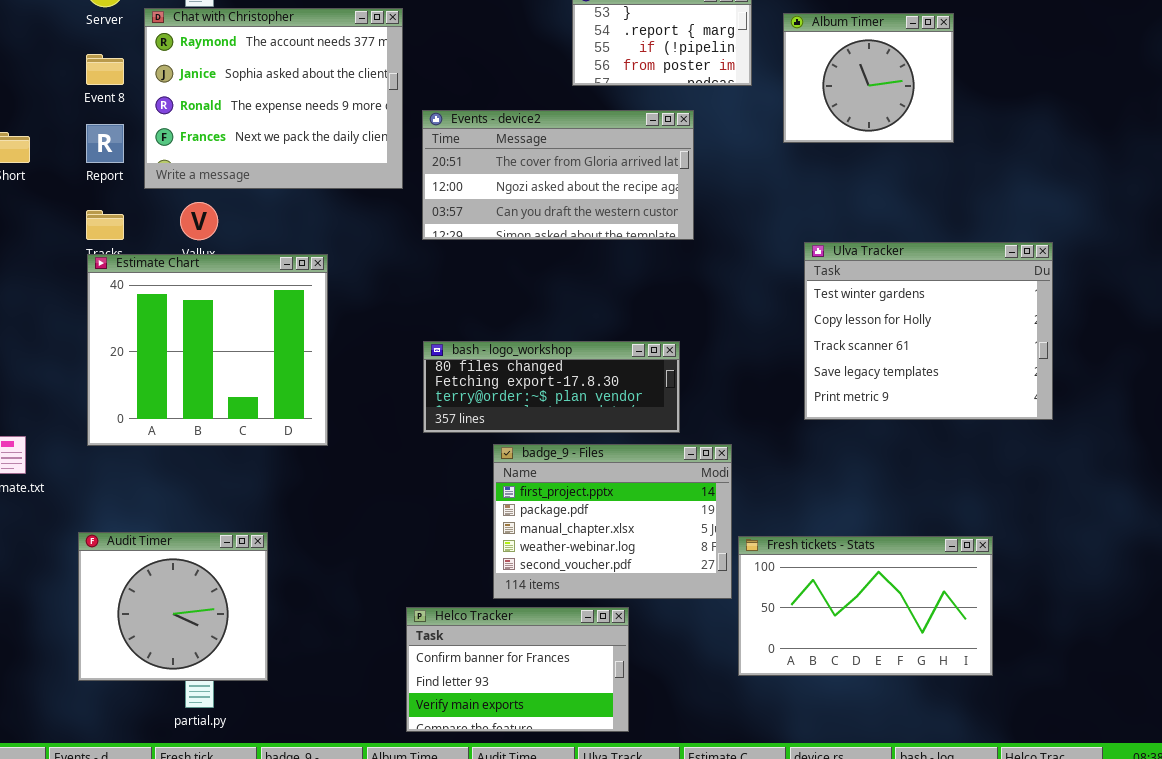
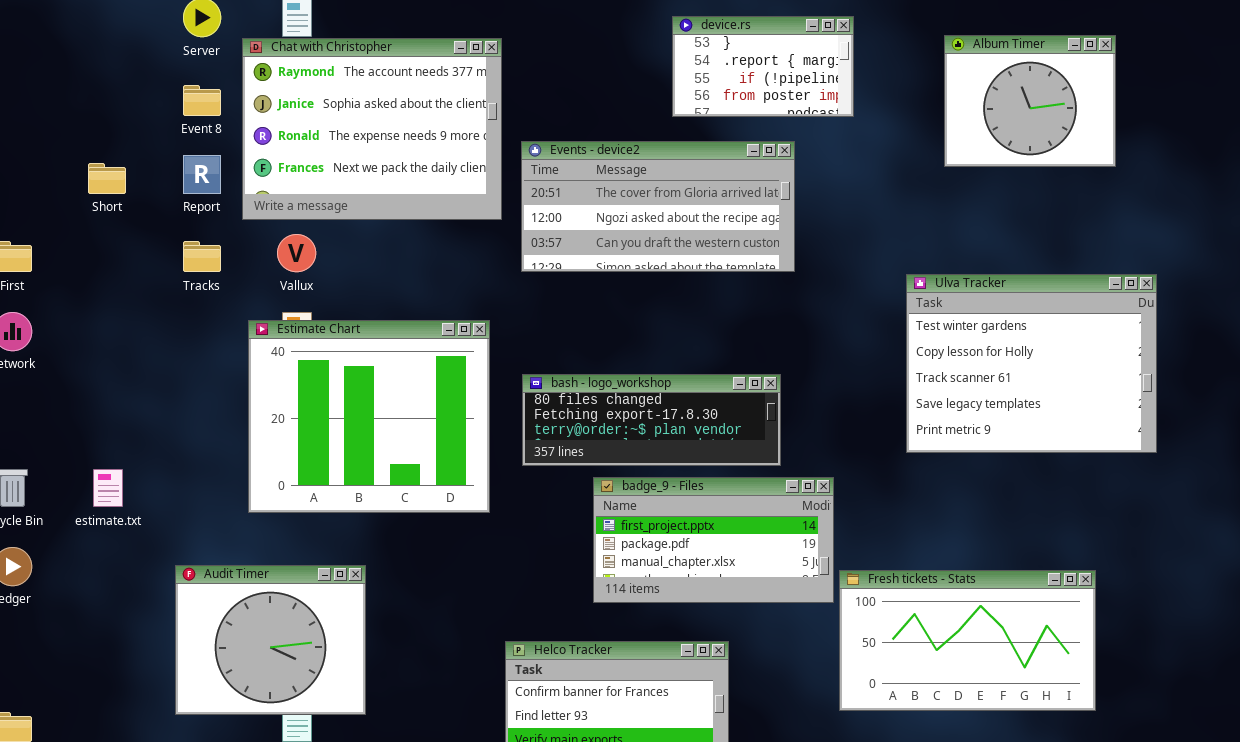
Album Timer: [783,13,954,143] -> [944,35,1116,167], moved
Estimate Chart: [87,254,328,446] -> [248,320,490,513], moved
badge_9 - Files: [493,444,732,599] -> [593,477,834,603], resized

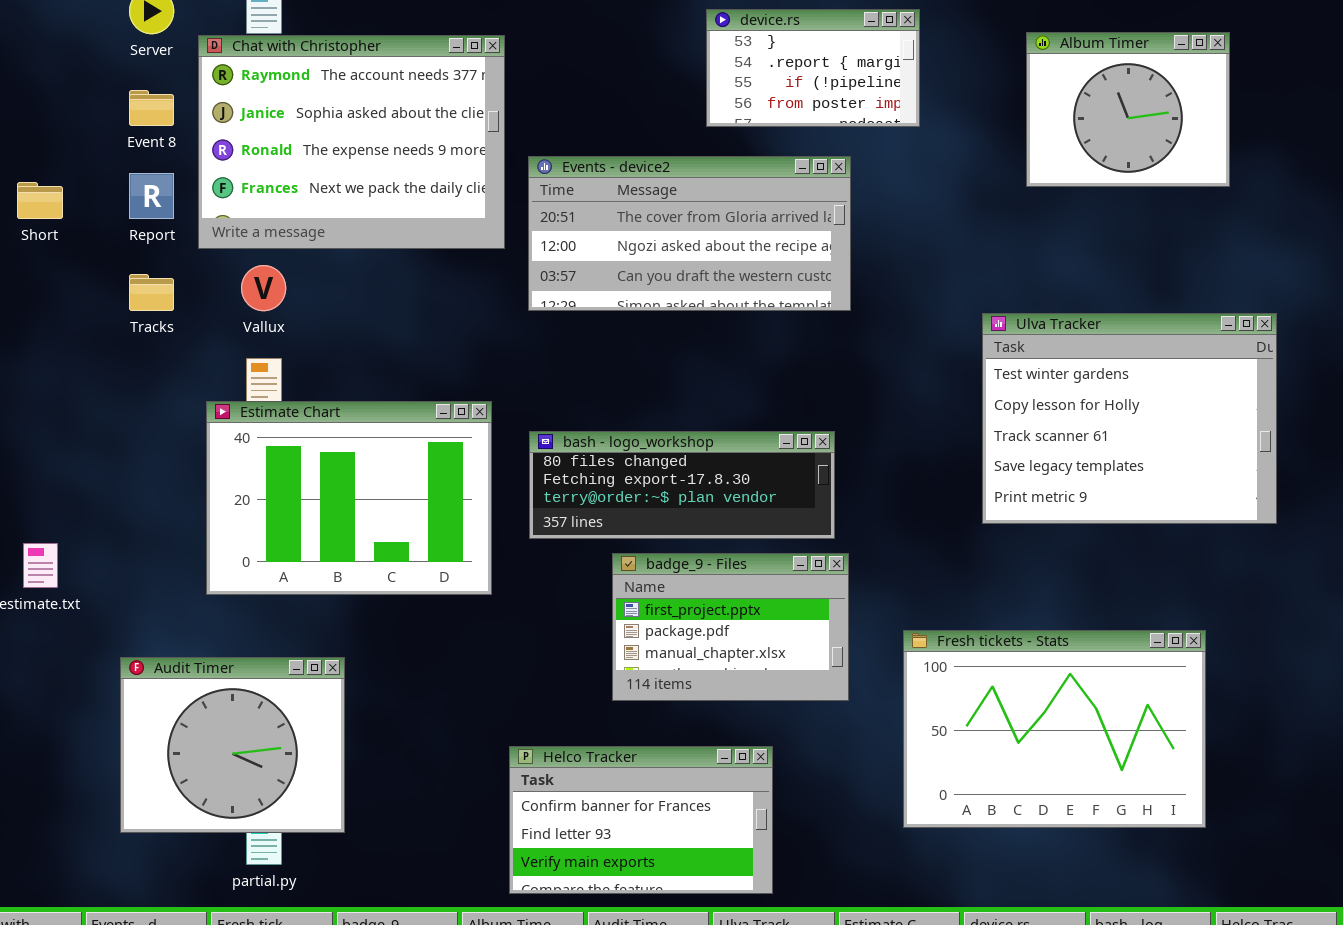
Estimate Chart: [248,320,490,513] -> [206,401,492,595], resized
badge_9 - Files: [593,477,834,603] -> [612,553,849,701], resized
Fresh tickets - Stats: [839,570,1096,711] -> [903,630,1206,828], resized

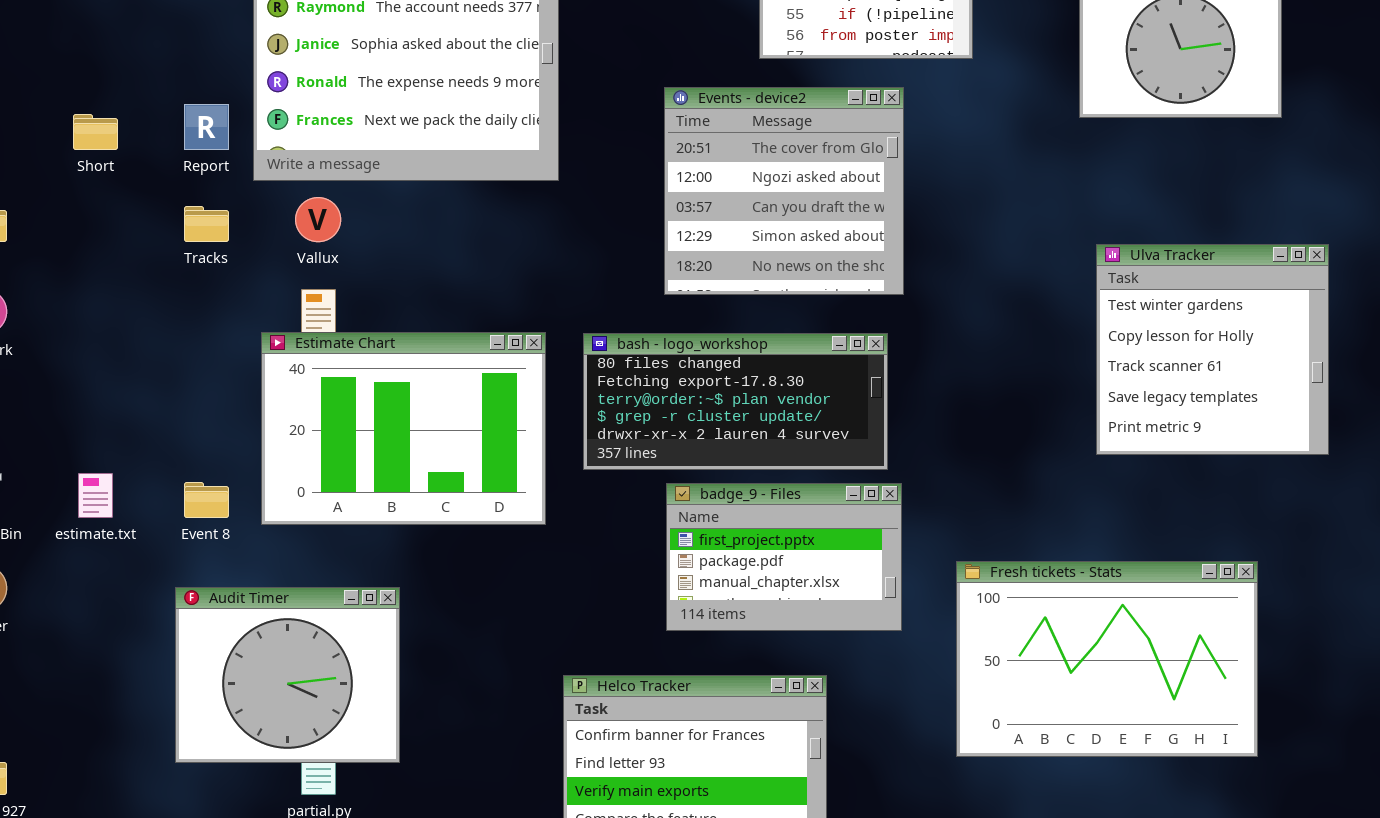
Event 8: [129,90,174,126] -> [184,482,229,518], moved
Events - device2: [528,156,851,311] -> [664,87,904,295], resized
Ulva Tracker: [982,313,1277,524] -> [1096,244,1329,455], resized
bash - logo_workshop: [529,431,835,539] -> [583,333,888,470], resized

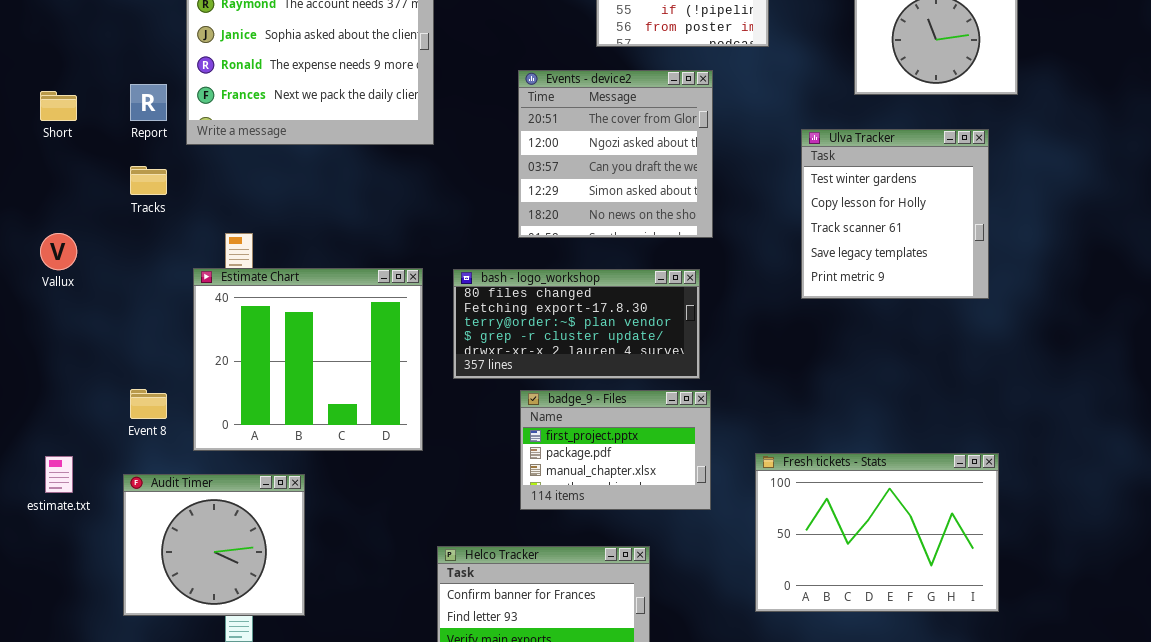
Vallux: [295,197,341,242] -> [40,233,77,270], moved
Ulva Tracker: [1096,244,1329,455] -> [801,129,989,299], moved
Estimate Chart: [261,332,546,525] -> [193,268,423,451], resized
estimate.txt: [78,473,113,518] -> [45,456,73,493], moved

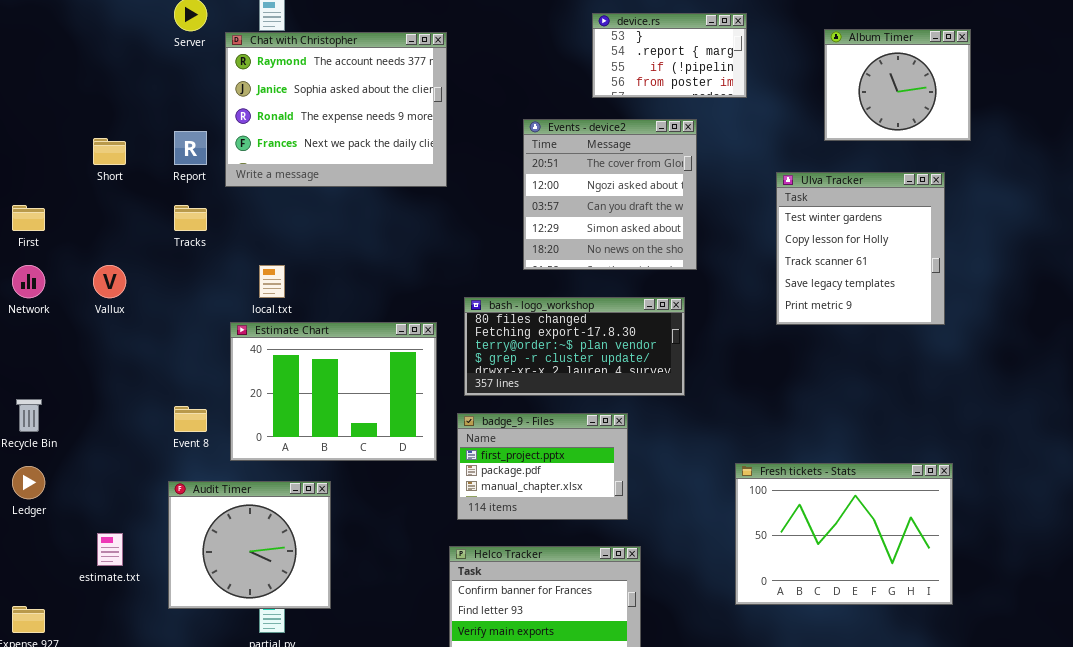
Estimate Chart: [193,268,423,451] -> [230,322,437,461], resized
badge_9 - Files: [520,390,711,510] -> [457,413,628,520], moved
estimate.txt: [45,456,73,493] -> [97,533,123,566], moved

